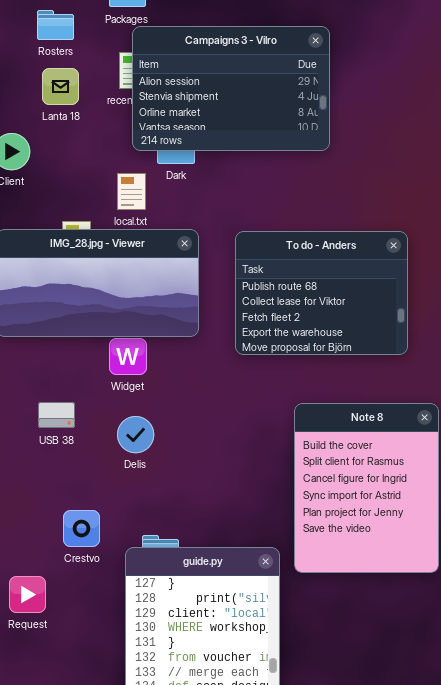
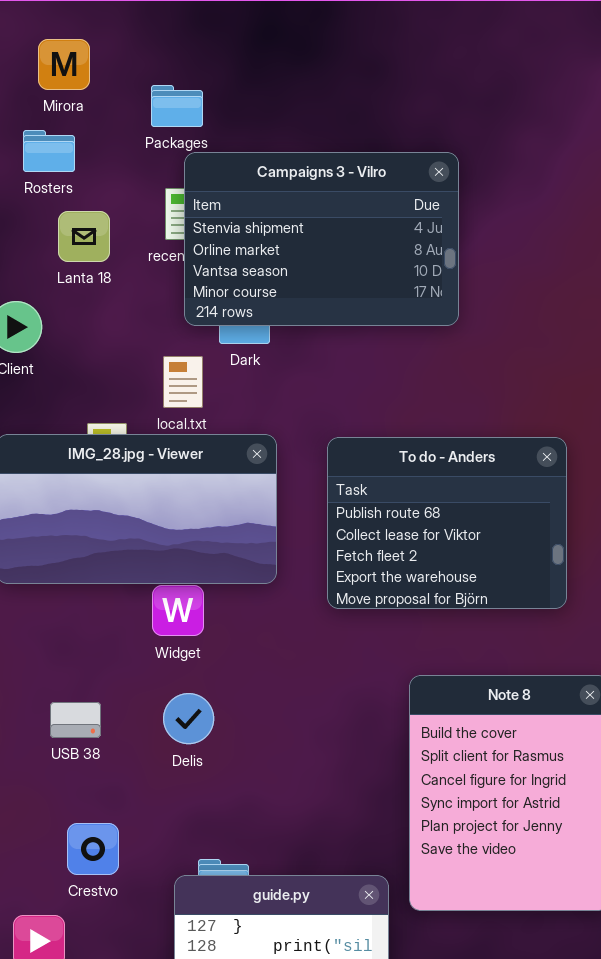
Rosters: [37,10,74,40] -> [23,130,75,172], moved
Campaigns 3 - Vilro: [132,26,330,151] -> [184,152,459,326], scrolled down 1 row
USB 38: [38,402,75,428] -> [50,702,101,738], moved
Crestvo: [63,510,100,547] -> [67,823,119,875], moved

